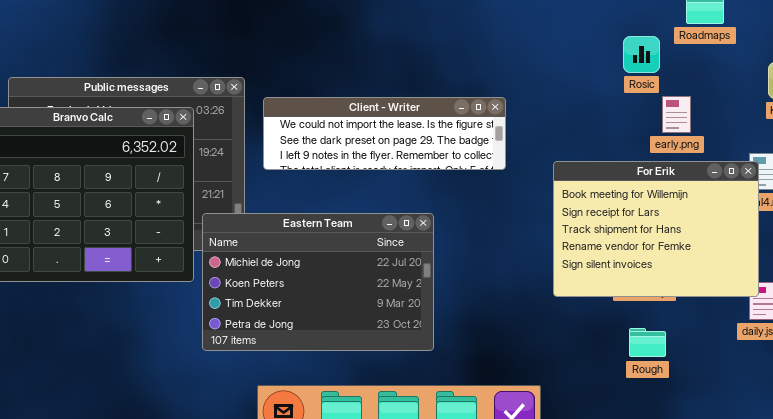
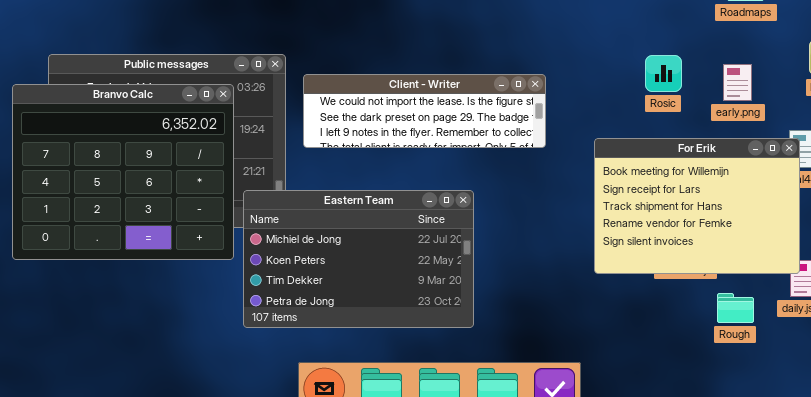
Rosic: [623,36,660,73] -> [645,55,682,92], moved
early.png: [662,96,691,133] -> [723,64,752,101], moved
Rough: [629,328,666,357] -> [717,293,754,323], moved

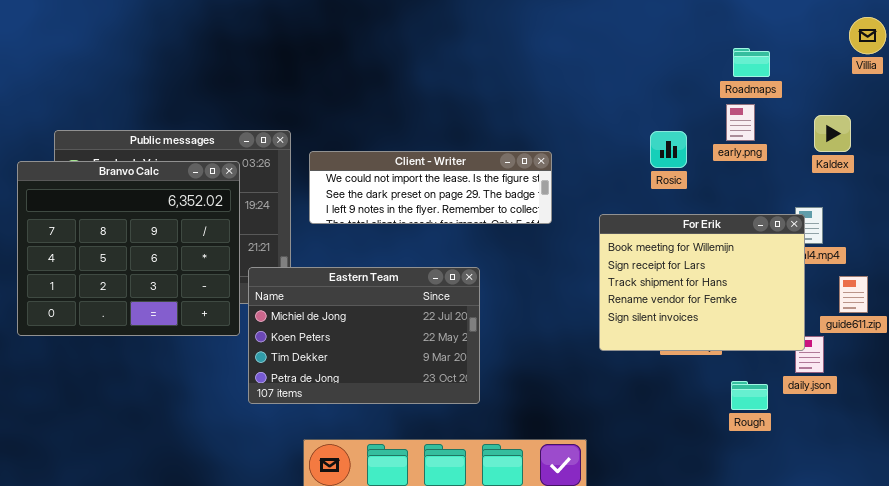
early.png: [723,64,752,101] -> [726,104,755,141], moved
Rough: [717,293,754,323] -> [731,381,768,410], moved

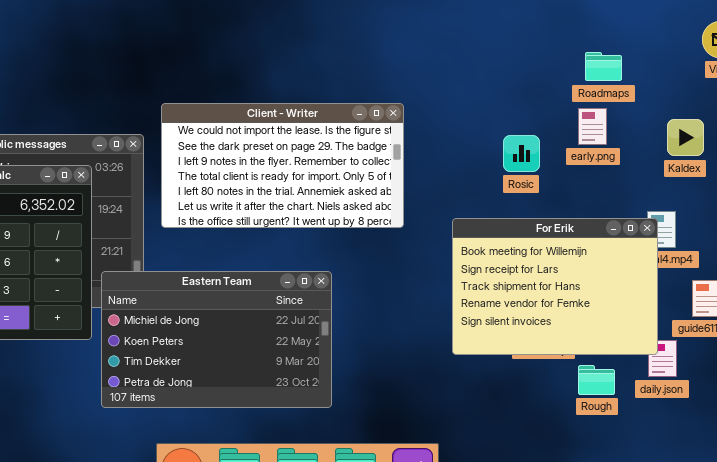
Client - Writer: [309,151,552,224] -> [161,103,404,228], resized
Rough: [731,381,768,410] -> [578,365,615,395], moved

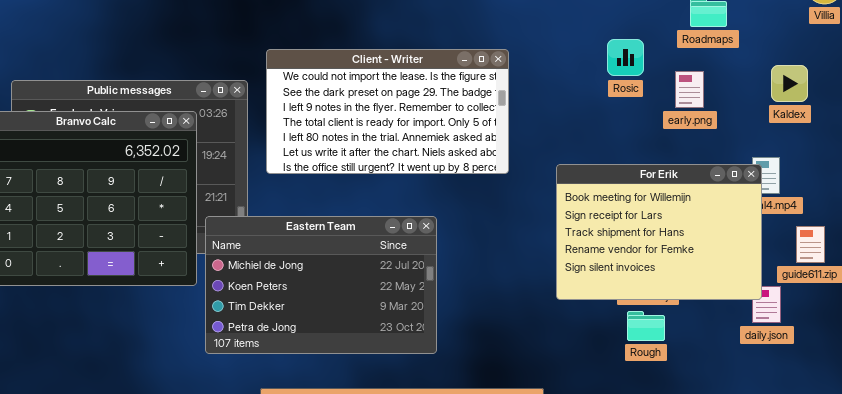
early.png: [578,108,607,145] -> [675,71,704,108], moved
Rosic: [503,135,540,172] -> [607,39,644,76], moved
Rough: [578,365,615,395] -> [627,311,665,341], moved

